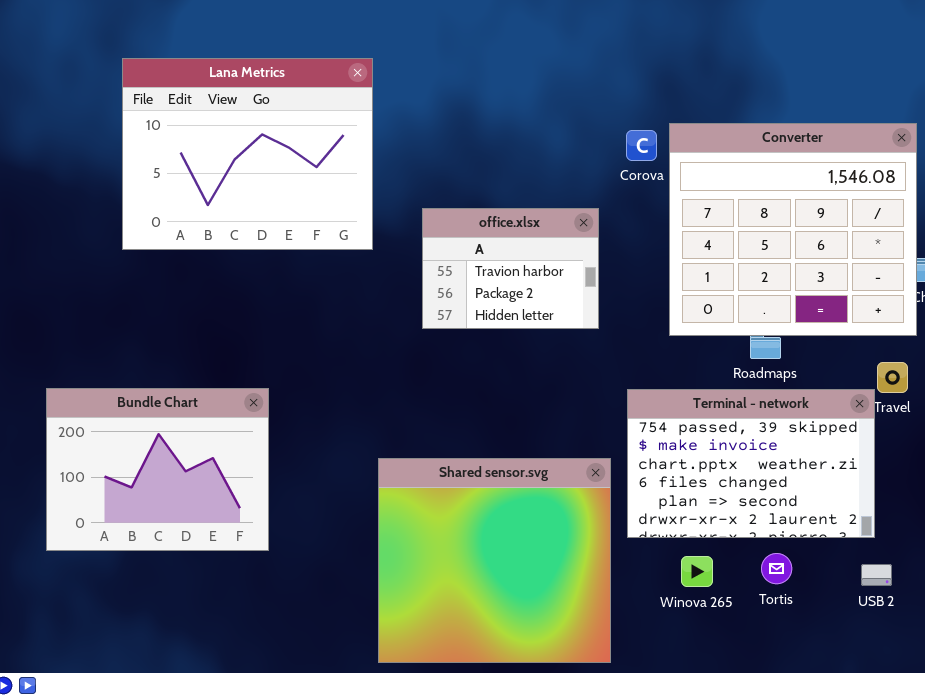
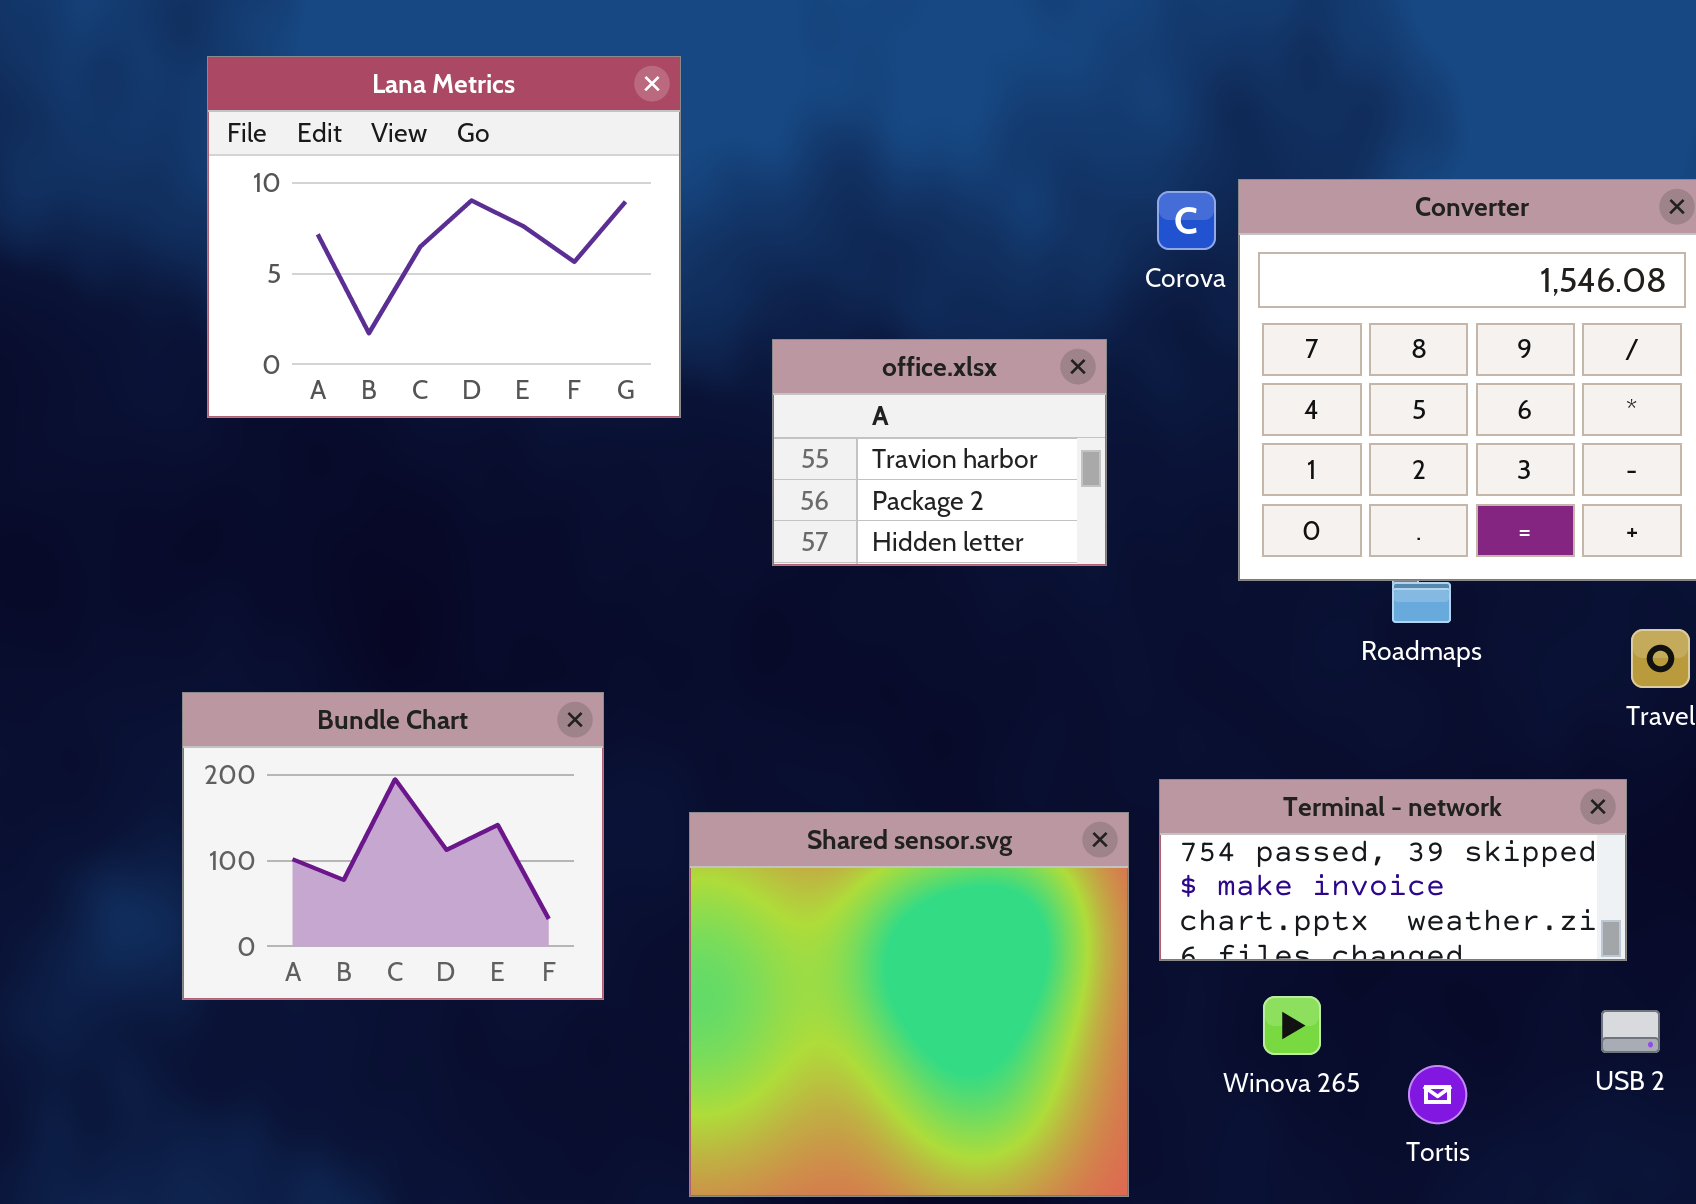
Bundle Chart: [46,388,269,551] -> [182,692,604,1000], moved
Terminal - network: [627,389,875,538] -> [1159,779,1627,961], resized
Tortis: [761,553,792,584] -> [1408,1065,1467,1124], moved

